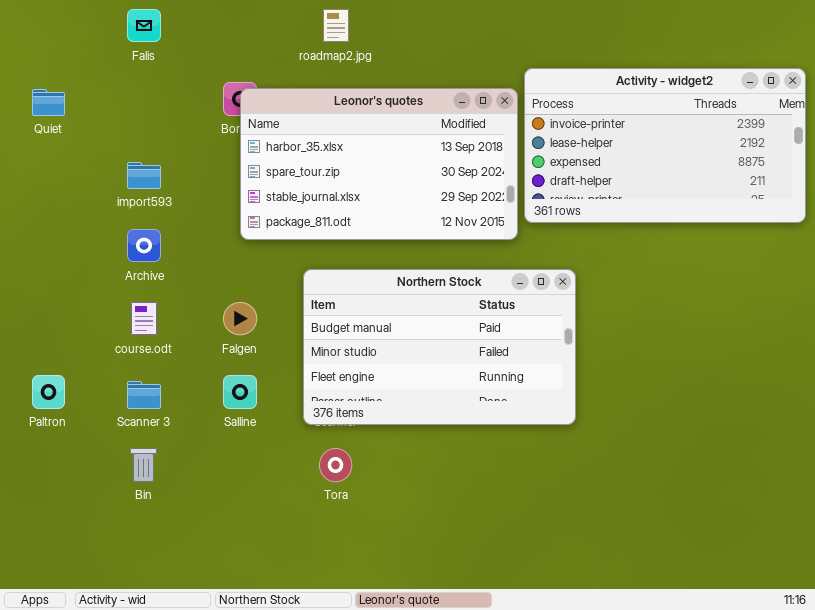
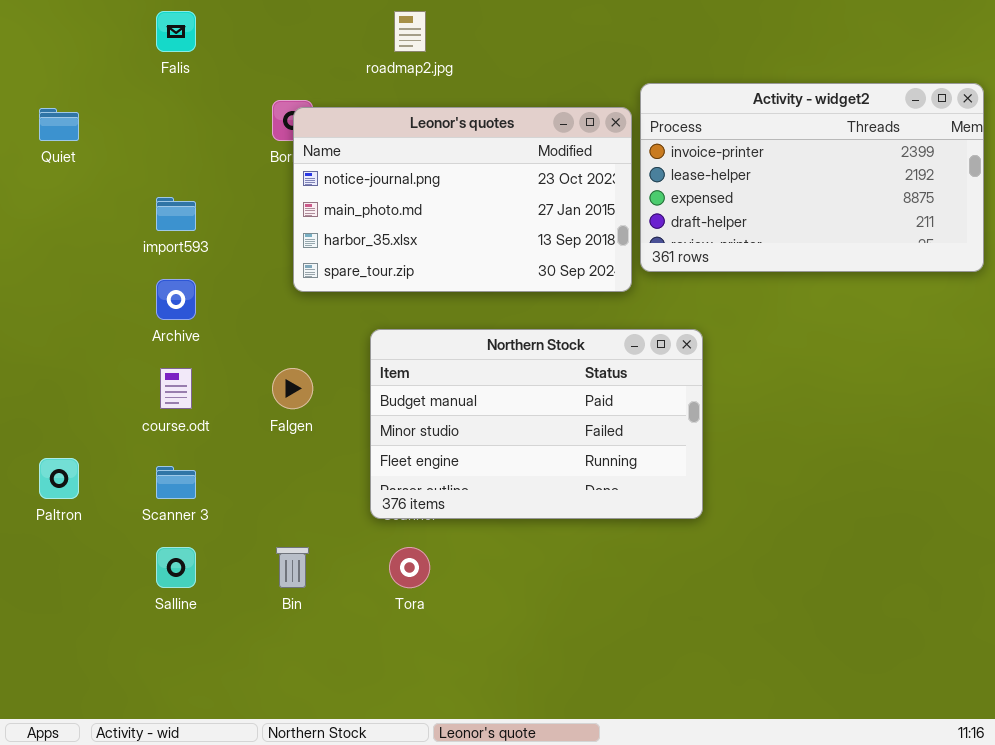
Leonor's quotes: [240,88,518,240] -> [293,107,632,292], scrolled up 2 rows
Salline: [223,375,257,409] -> [156,547,196,588], moved
Bin: [130,448,157,482] -> [276,547,309,588], moved

